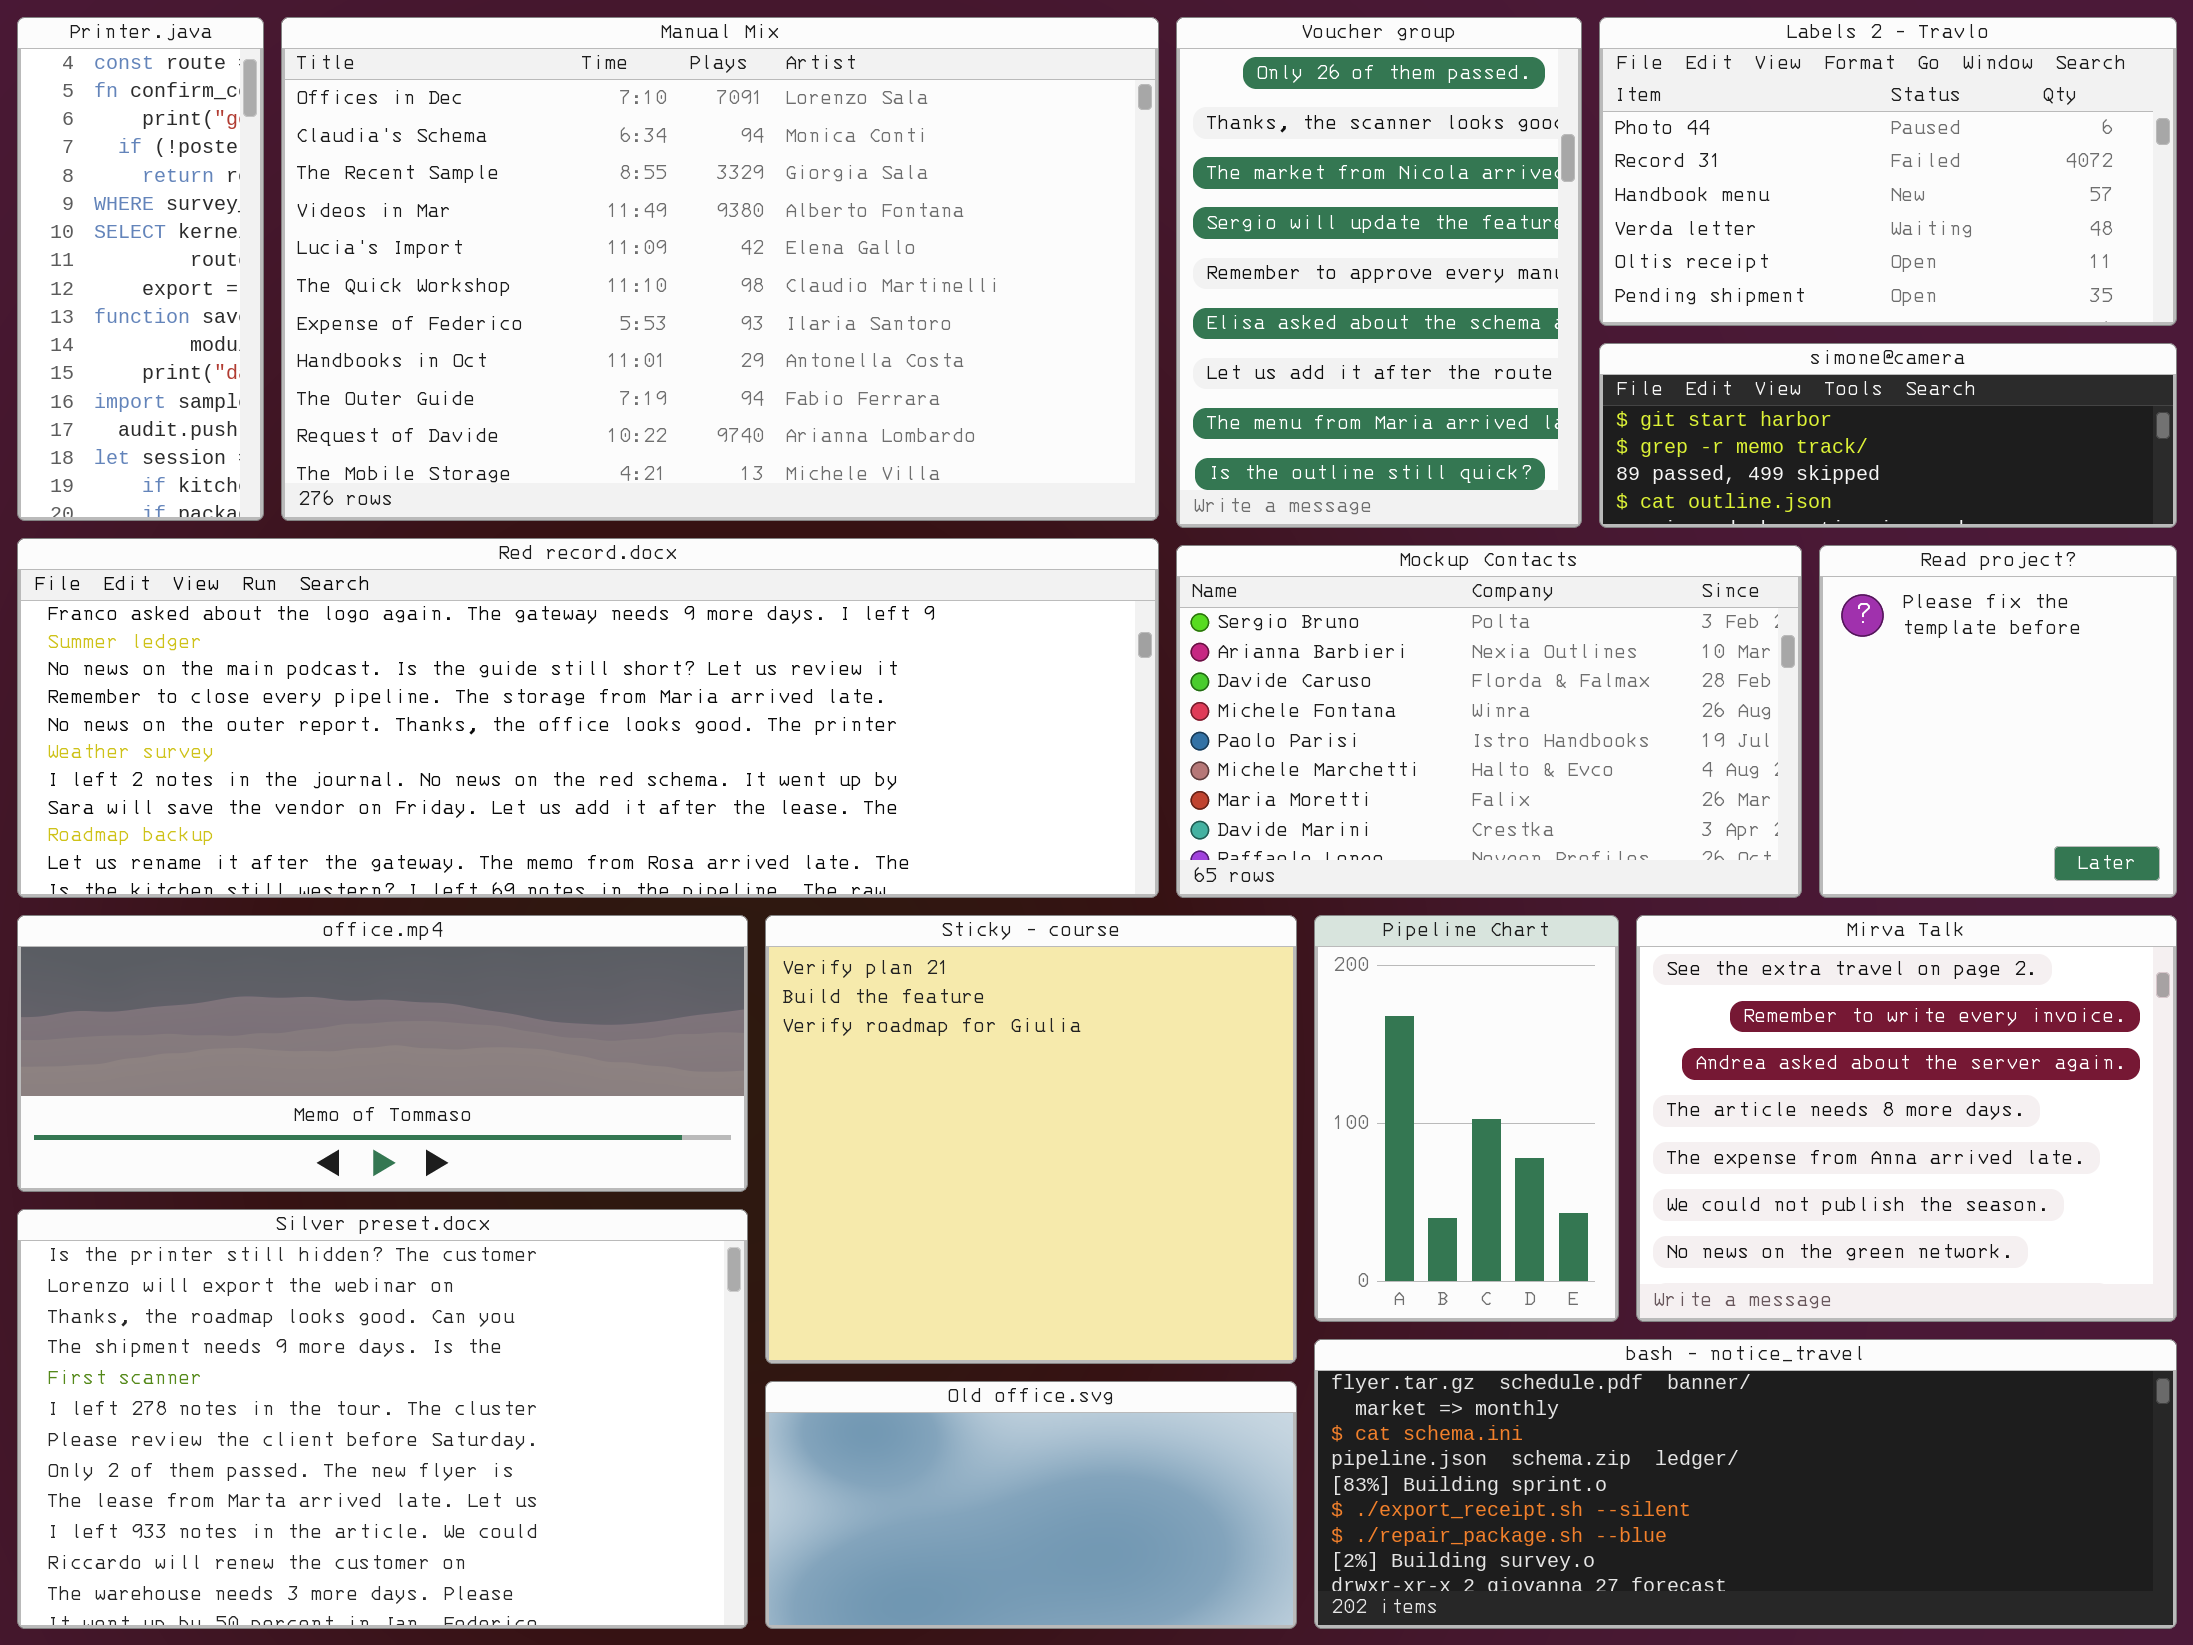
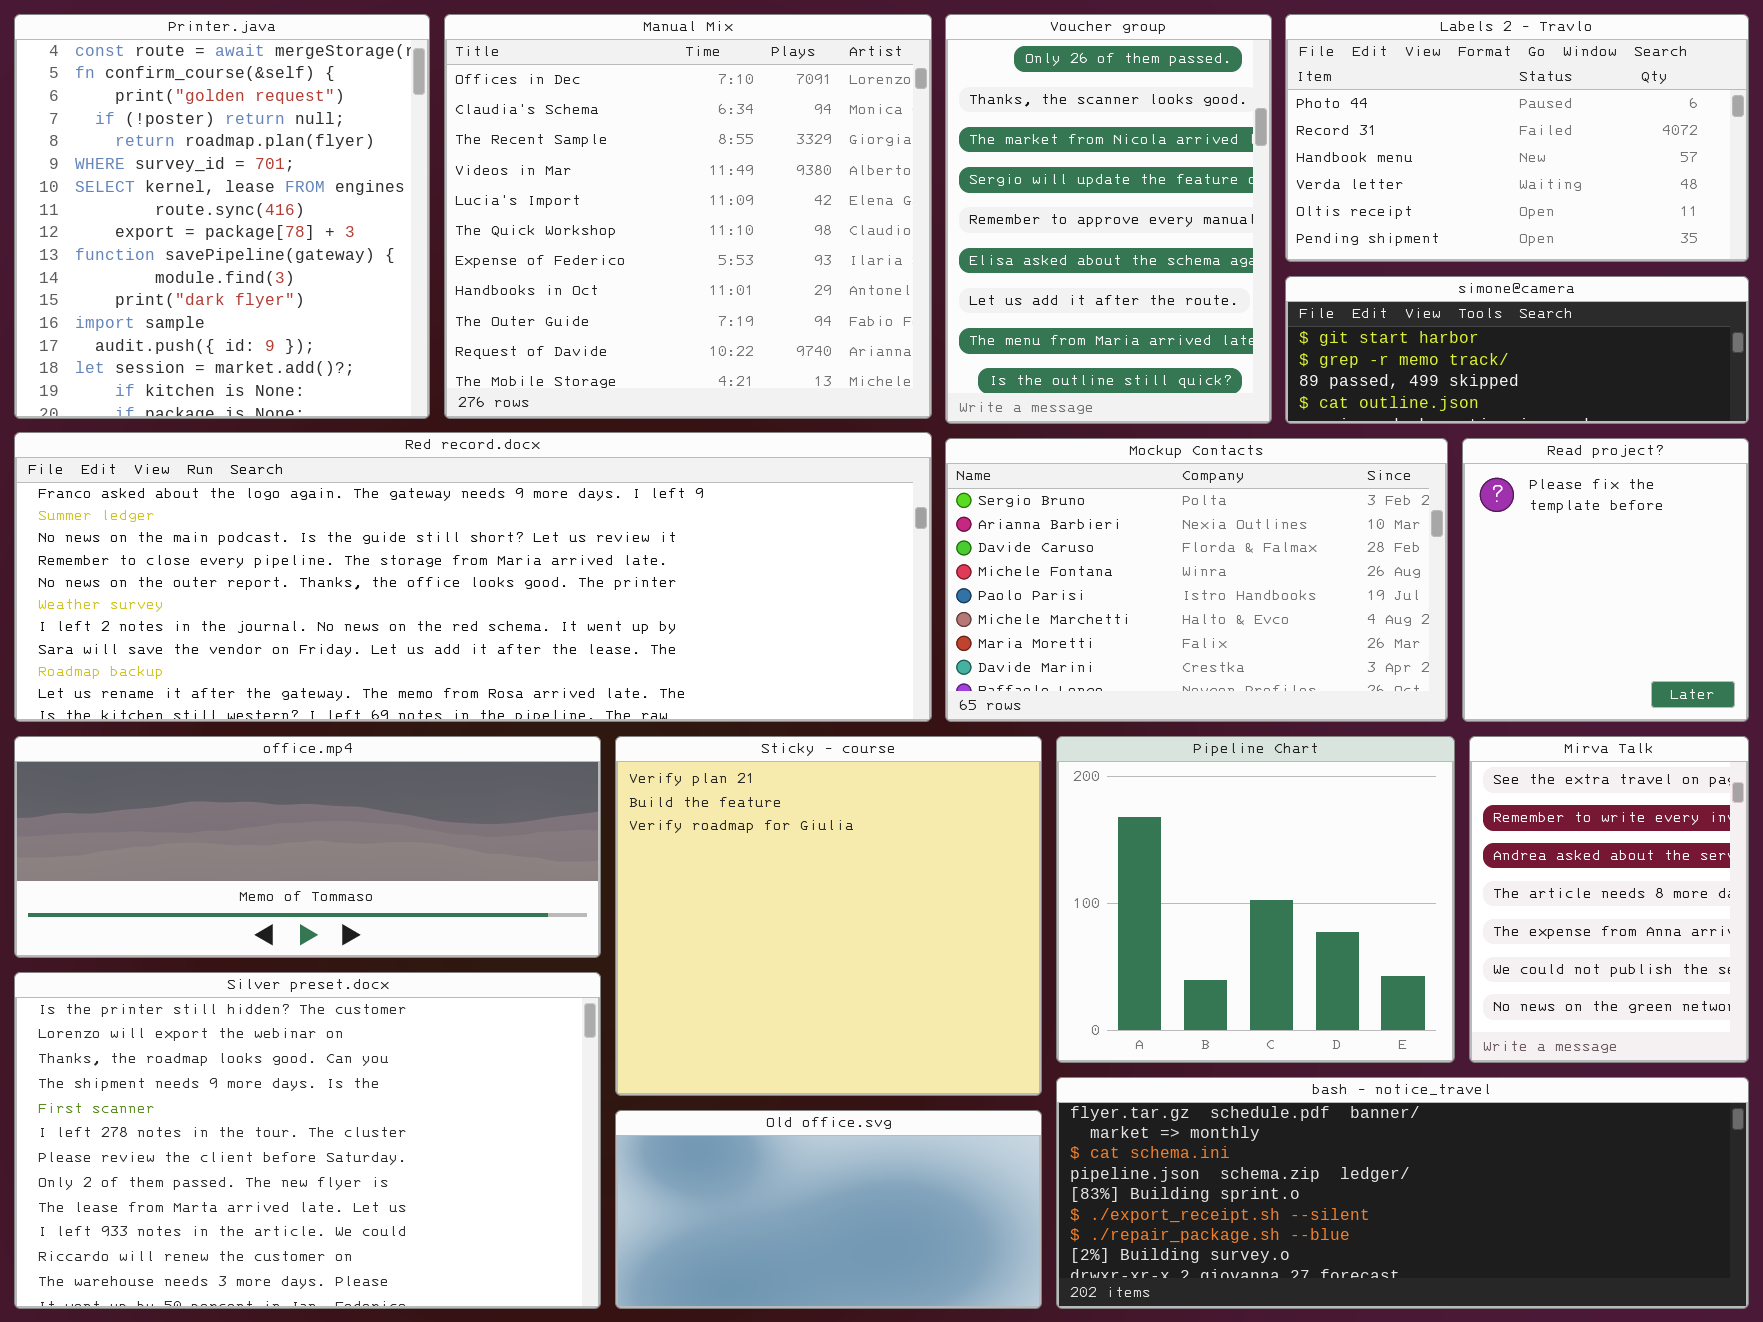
Printer.java: [17,17,264,521] -> [14,14,430,419], resized
Manual Mix: [281,17,1159,521] -> [444,14,932,419], resized
Pipeline Chart: [1314,915,1619,1322] -> [1056,736,1455,1063], resized
Mirva Talk: [1636,915,2177,1322] -> [1469,736,1749,1063], resized

